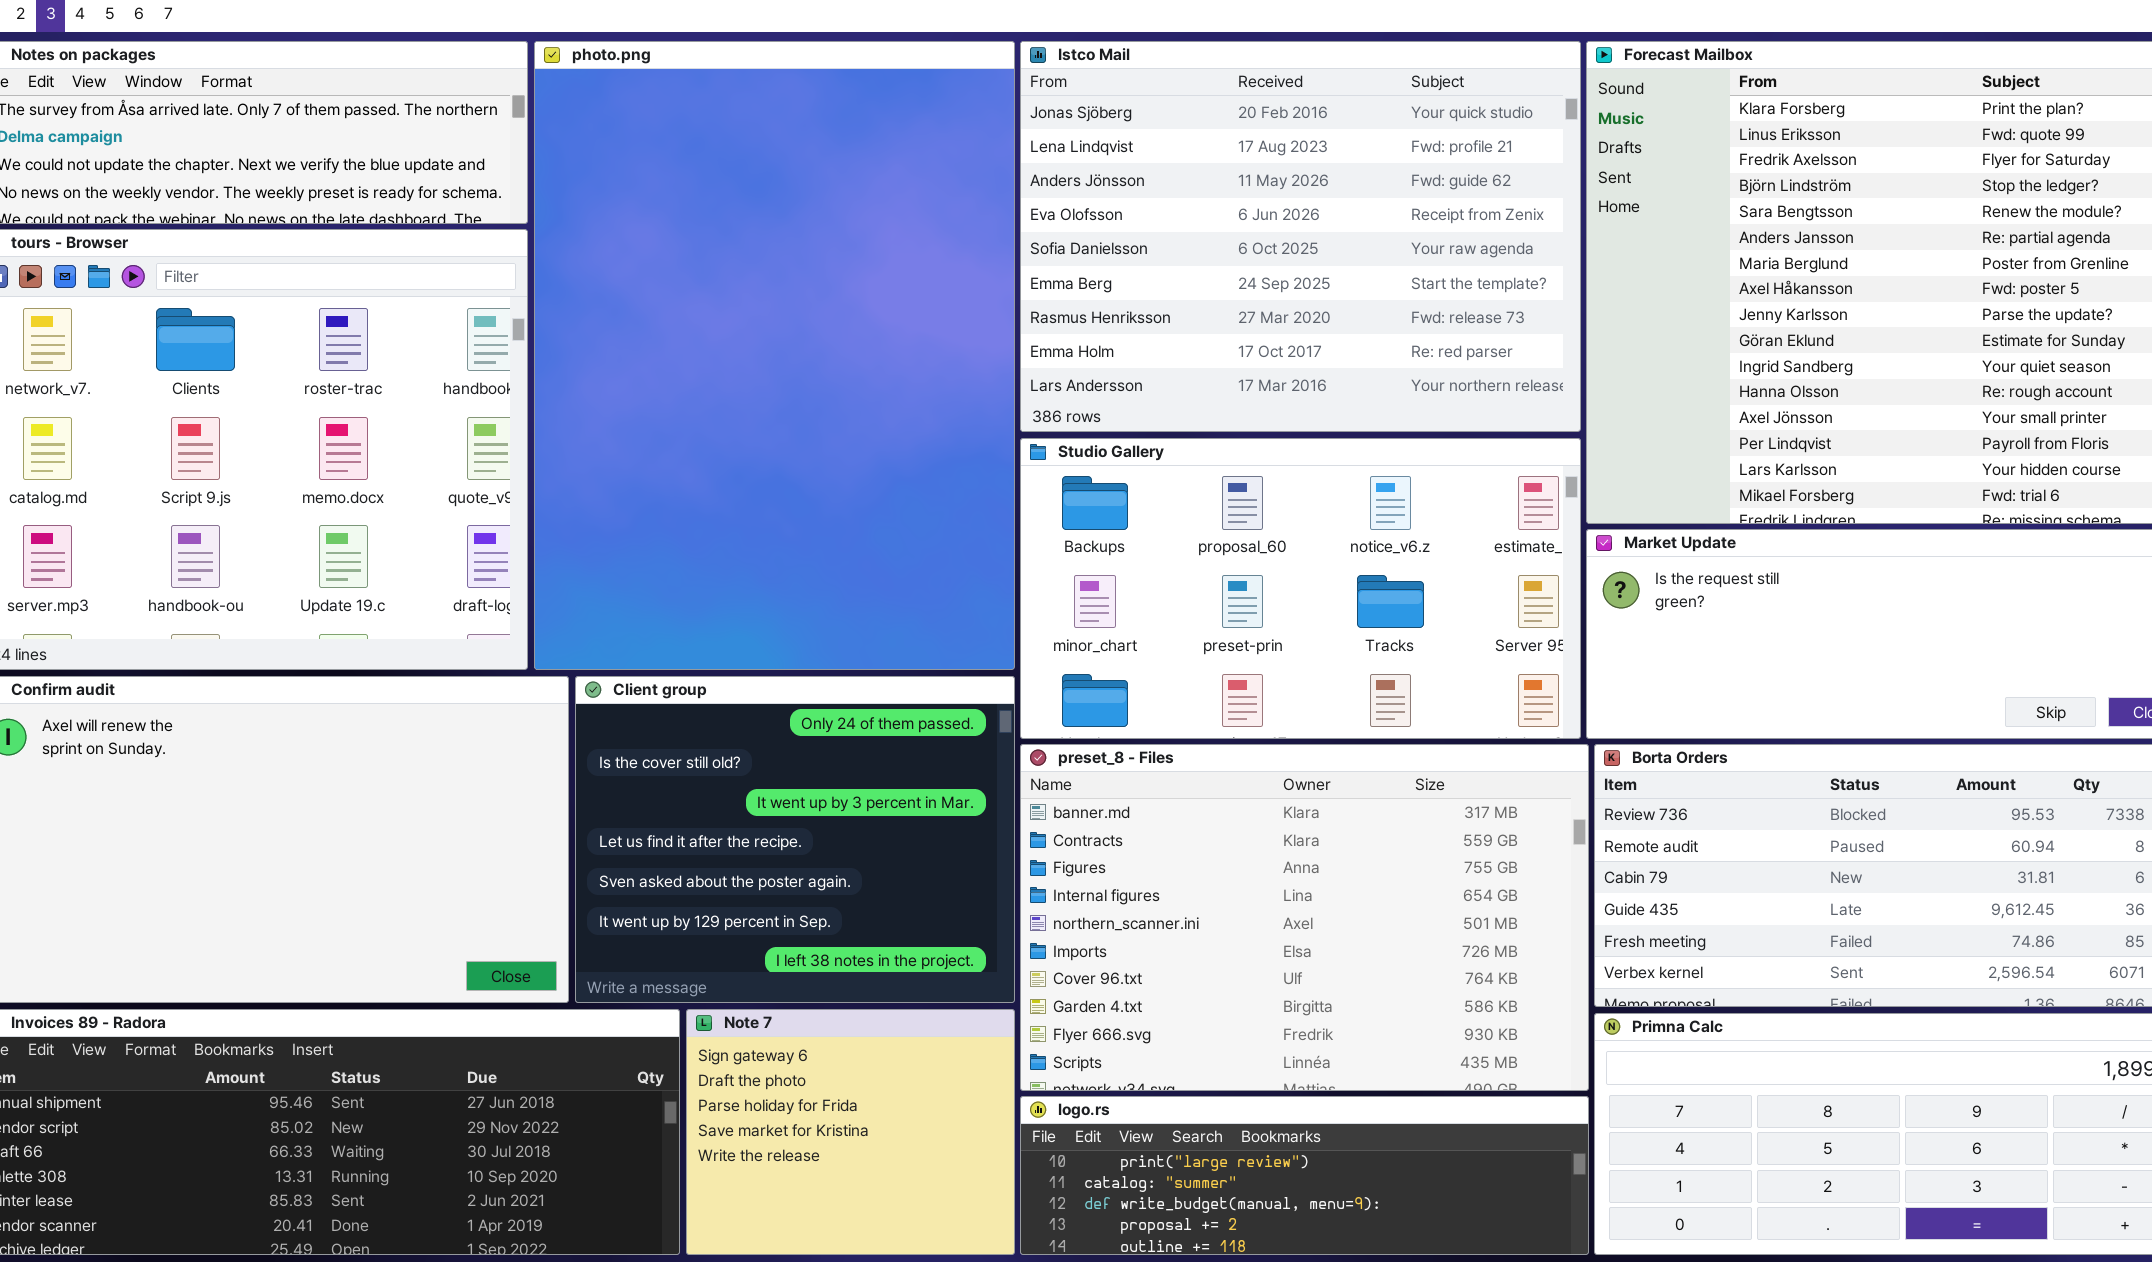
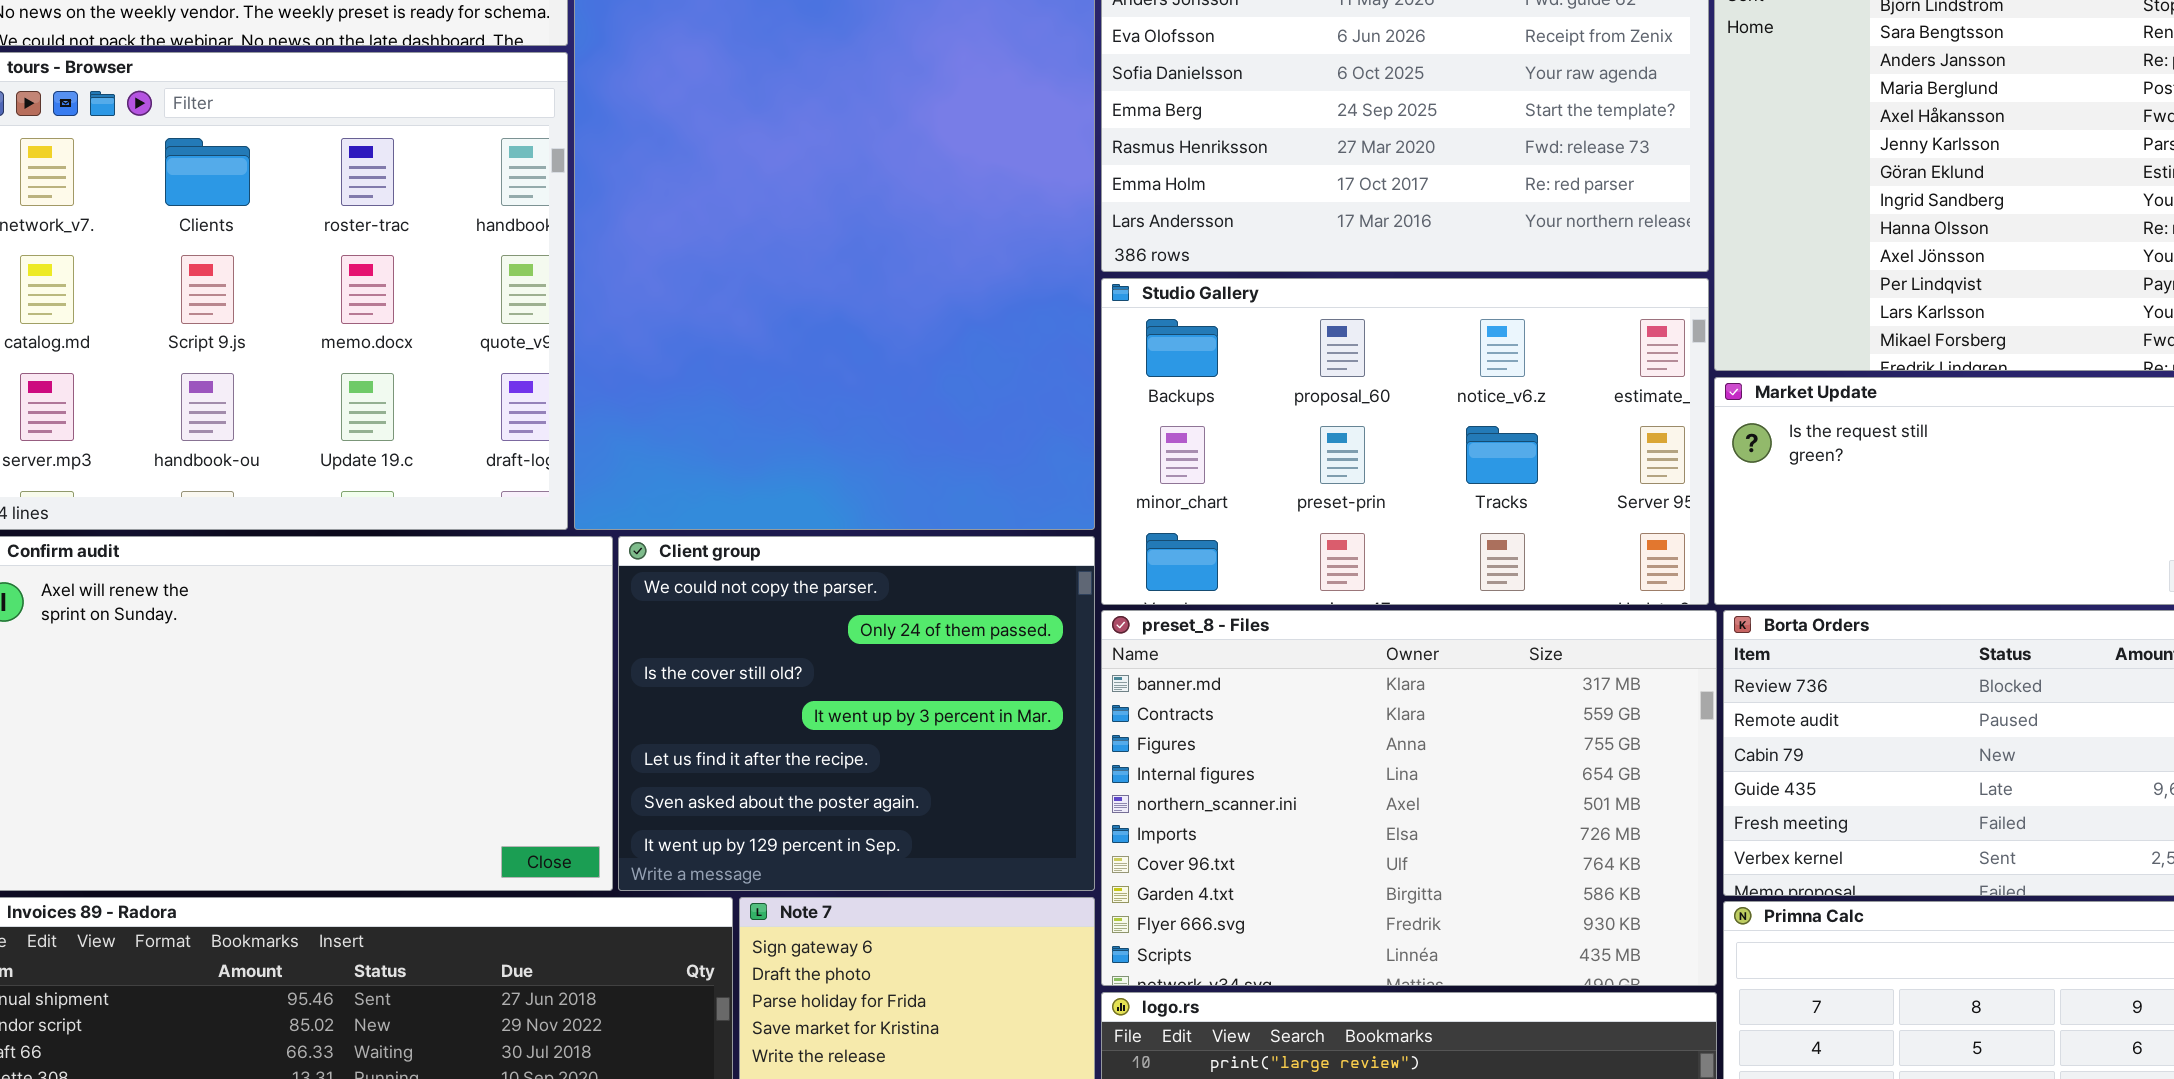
Client group: [575,676,1015,1003] -> [618,536,1095,891], scrolled up 1 row

